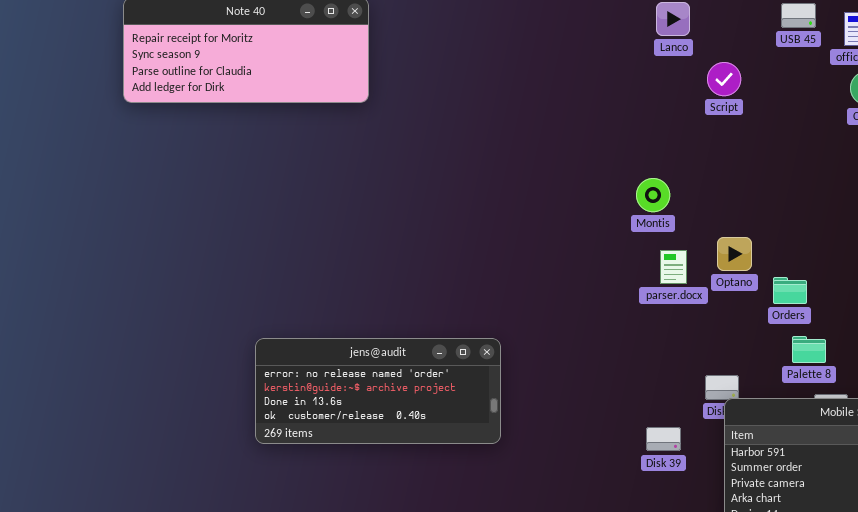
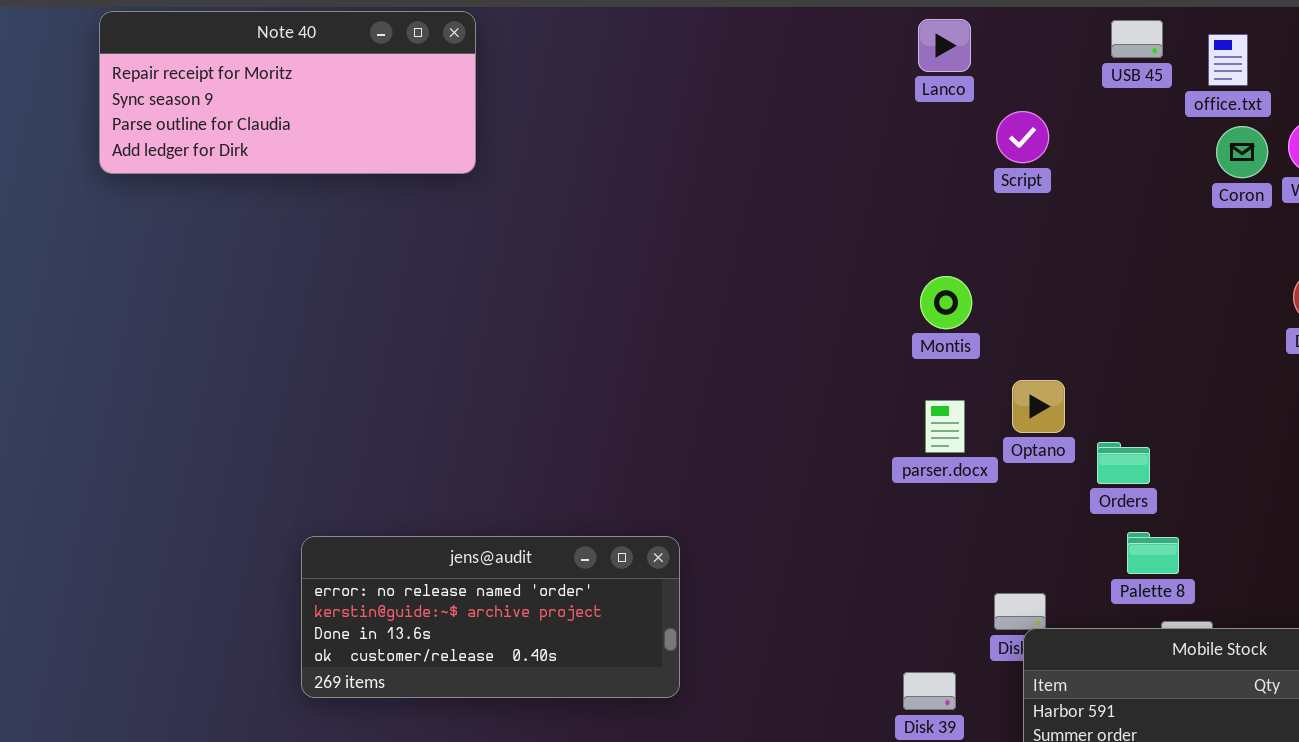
Montis: [636,178,670,212] -> [920,276,972,329], moved

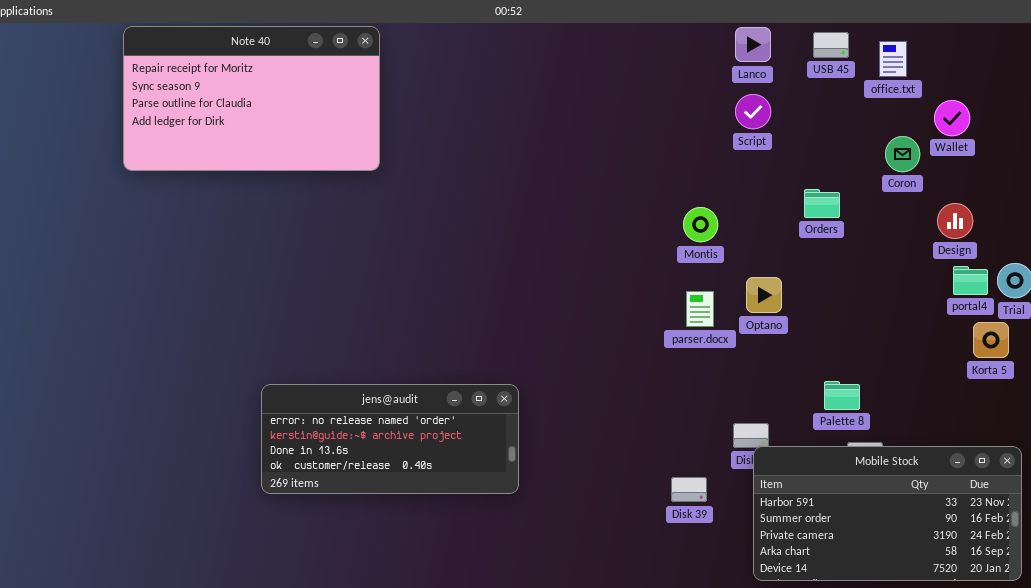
Note 40: [99,11,476,174] -> [123,26,380,171], resized
Lanco: [918,19,971,72] -> [735,27,771,62], moved
Coron: [1216,126,1268,178] -> [885,136,920,172], moved
Orders: [1097,442,1150,484] -> [804,189,840,218], moved

